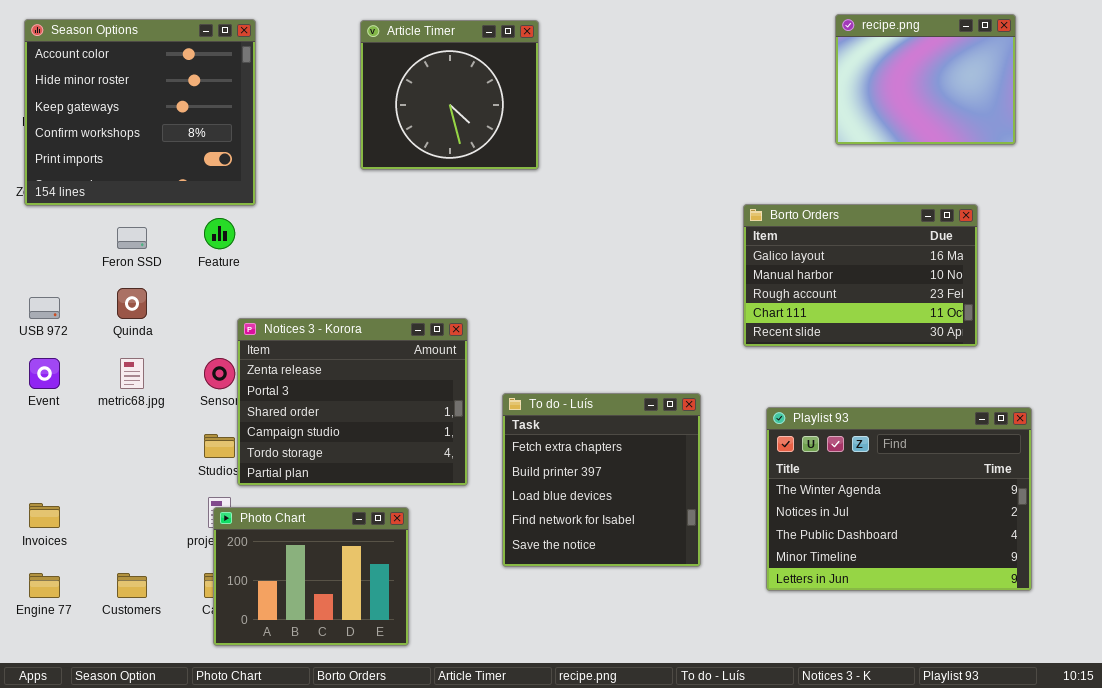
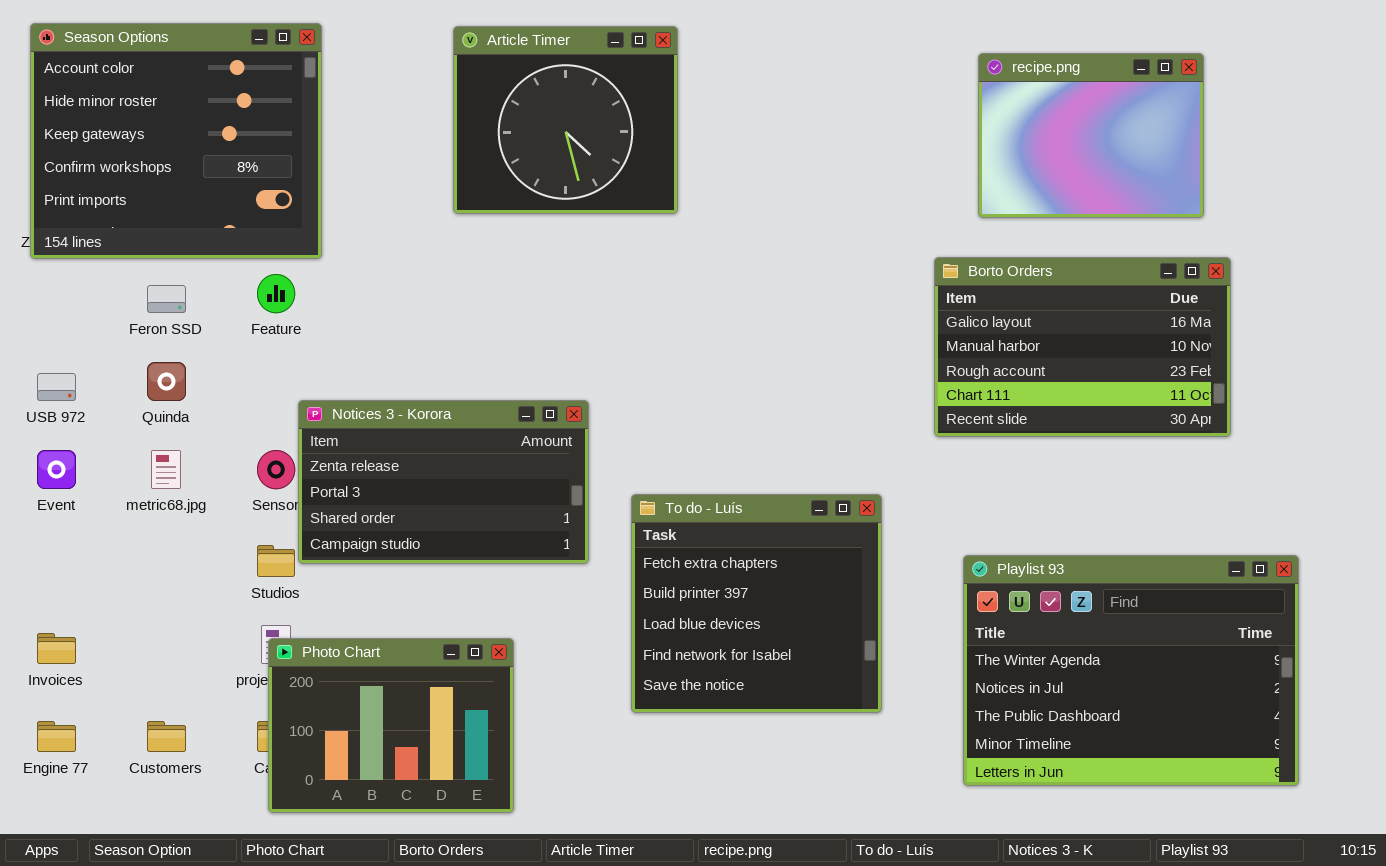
recipe.png: [835,14,1016,145] -> [978,53,1204,218], moved
Notices 3 - Korora: [237,318,468,486] -> [298,400,589,564], resized
Playlist 93: [766,407,1032,591] -> [963,555,1299,786], moved

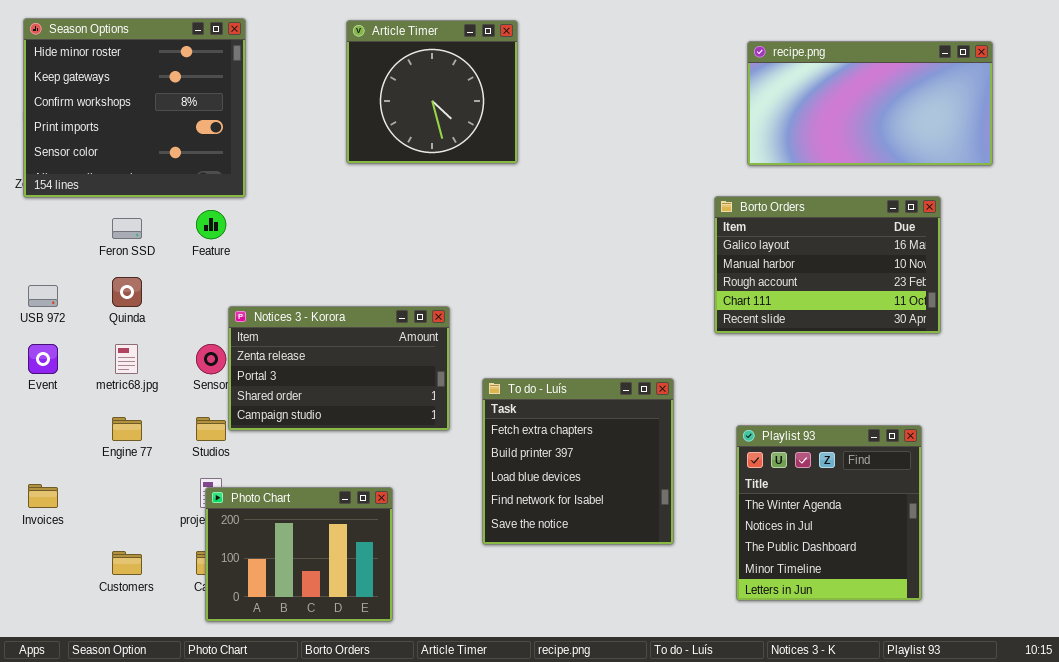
Season Options: [30,23,322,259] -> [23,18,246,198], scrolled down 1 row
recipe.png: [978,53,1204,218] -> [747,41,993,166], resized
Playlist 93: [963,555,1299,786] -> [736,425,922,601], resized
Engine 77: [37,721,76,752] -> [112,417,142,441], moved

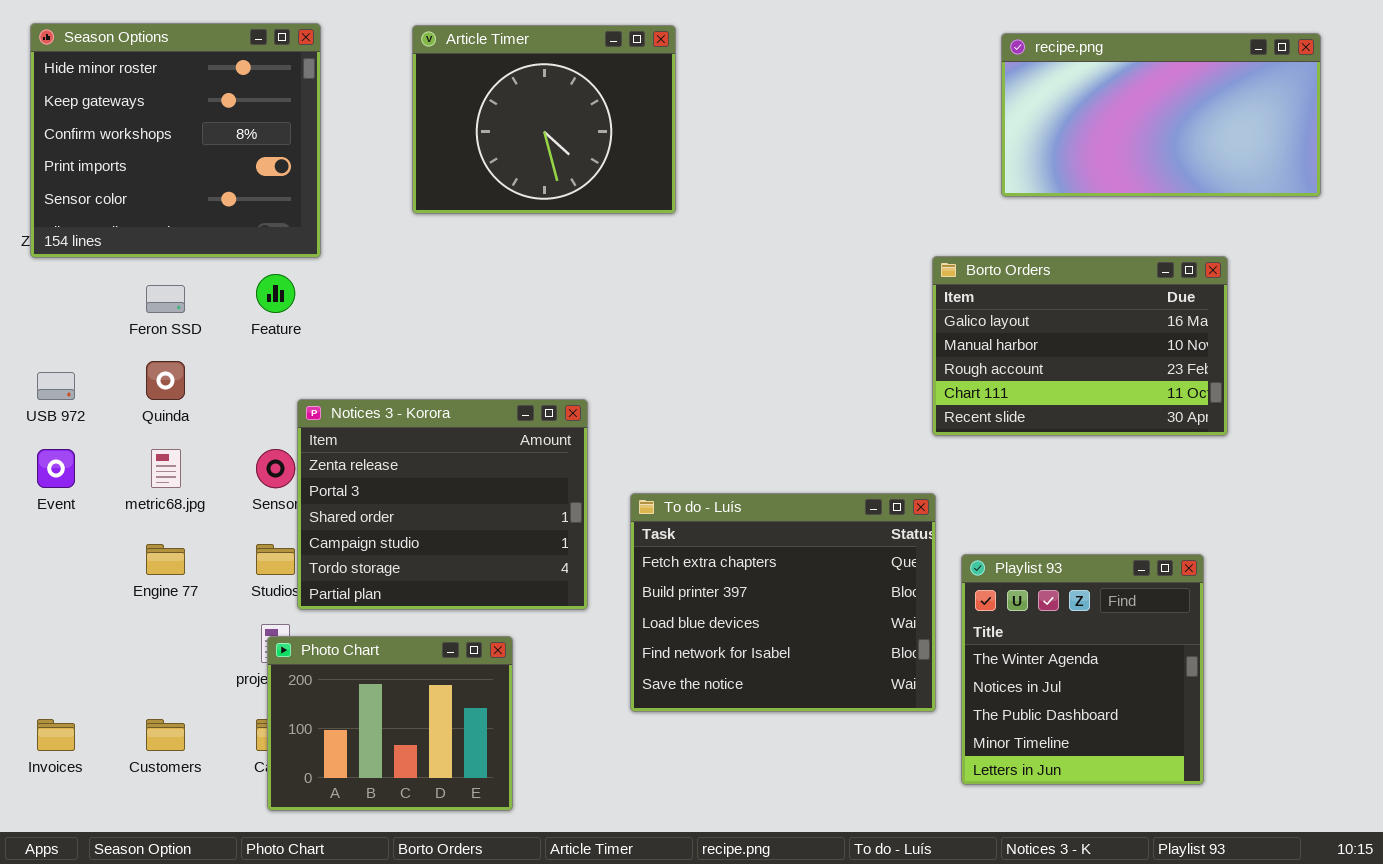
Article Timer: [346,20,518,164] -> [412,25,676,214], resized
recipe.png: [747,41,993,166] -> [1001,33,1321,197], moved
Notices 3 - Korora: [228,306,450,431] -> [297,399,588,610], resized
To do - Luís: [482,378,674,545] -> [630,493,936,712], resized
Invoices: [28,484,58,508] -> [37,719,75,751], moved

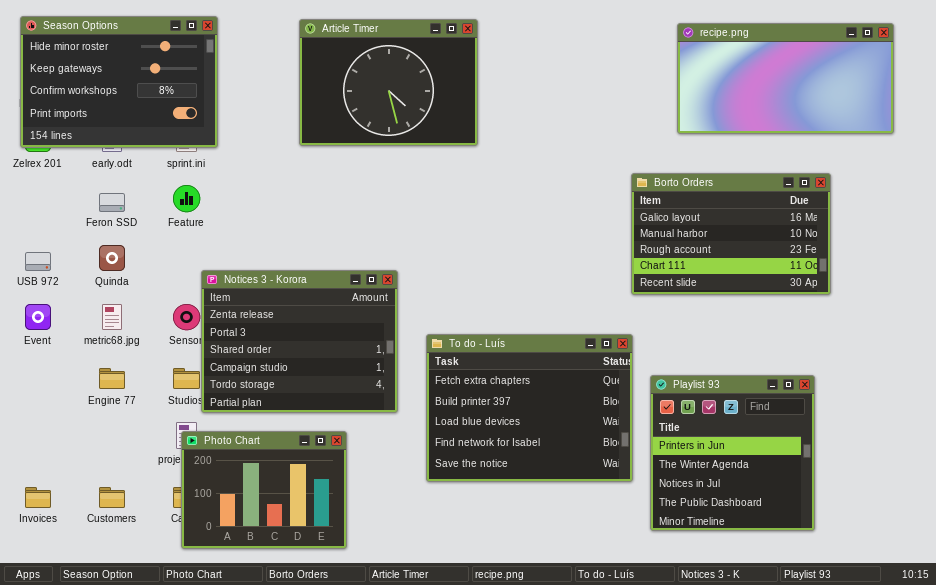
Season Options: [30,23,321,258] -> [20,16,218,148], resized
Article Timer: [412,25,676,214] -> [299,19,478,146], moved
Playlist 93: [961,554,1204,785] -> [650,375,815,531], scrolled up 1 row

